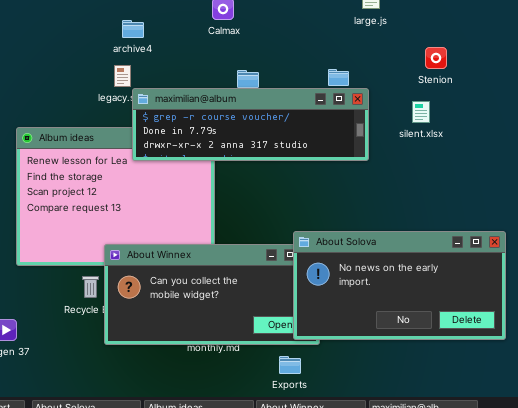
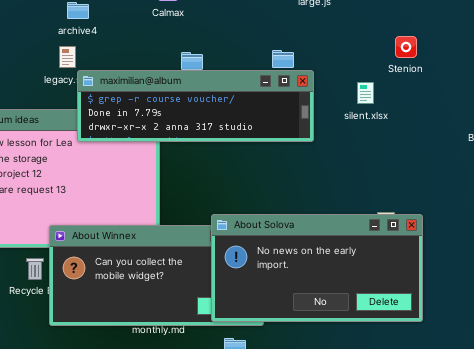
Stenion: [425,47,447,69] -> [395,36,417,58], moved
About Solova: [293,231,506,340] -> [211,214,423,322], moved

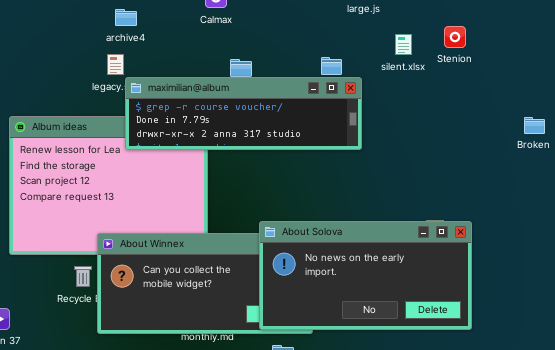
Stenion: [395,36,417,58] -> [444,26,466,48], moved
silent.xlsx: [357,82,374,104] -> [395,34,412,55], moved

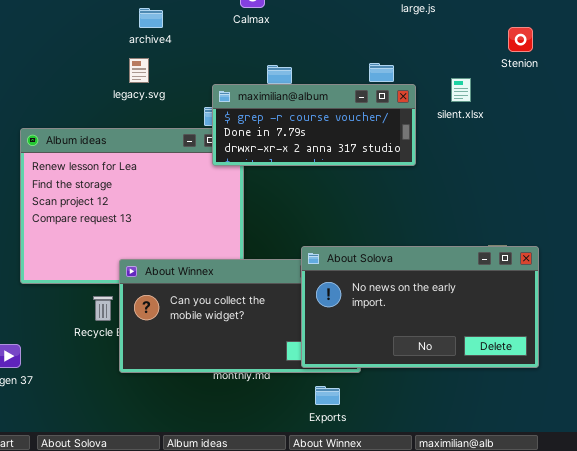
silent.xlsx: [395,34,412,55] -> [451,78,471,102], moved
maximilian@album: [125,77,362,150] -> [212,84,416,166], resized

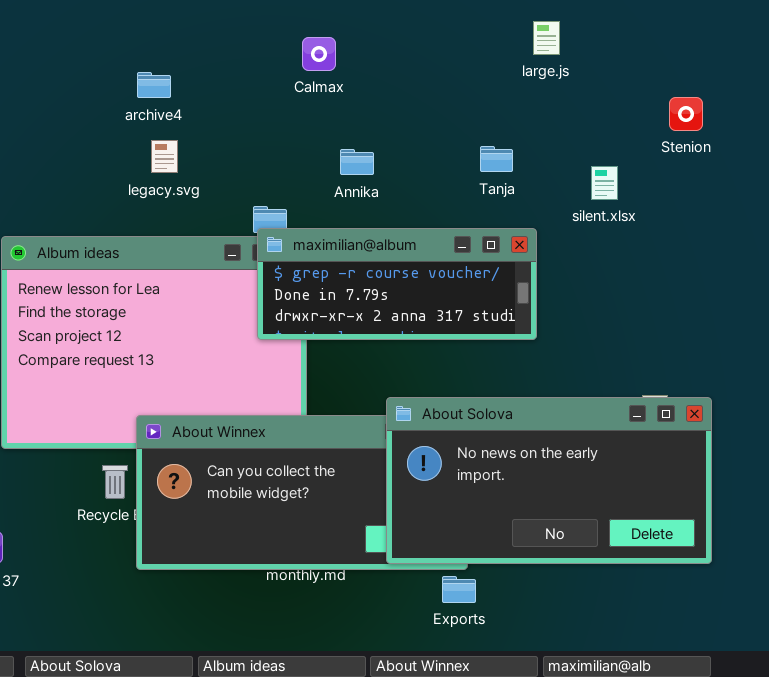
archive4: [139,8,163,28] -> [137,72,171,98], moved
maximilian@album: [212,84,416,166] -> [257,228,537,340], moved
Exports: [315,386,340,405] -> [442,576,476,603], moved

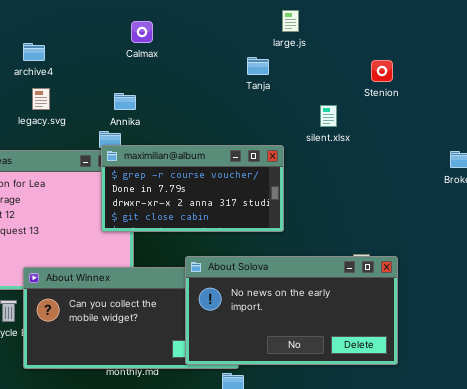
Tanja: [480,146,513,172] -> [247,57,269,75], moved
Annika: [340,149,374,175] -> [114,93,136,110], moved
maximilian@album: [257,228,537,340] -> [101,145,284,232], resized

